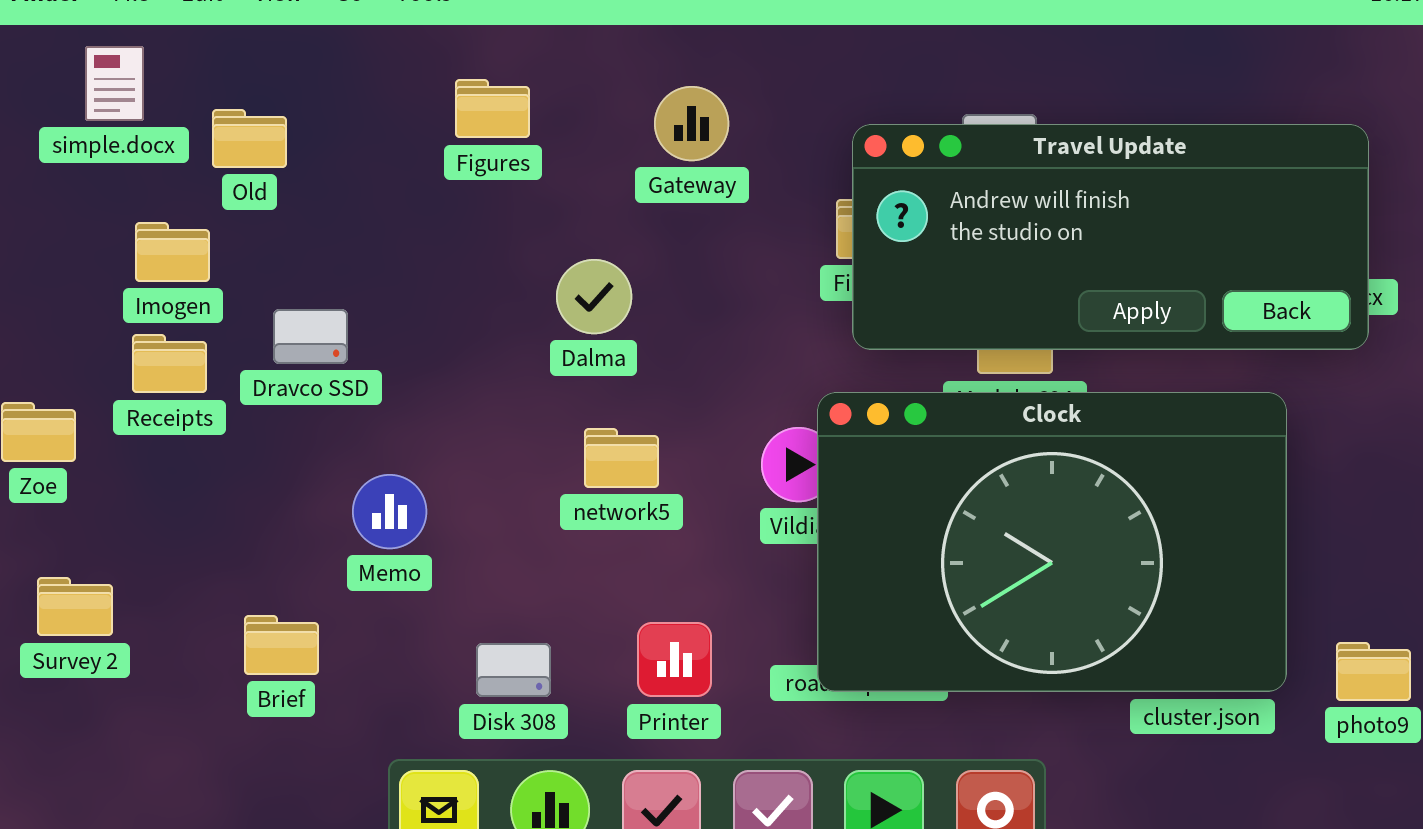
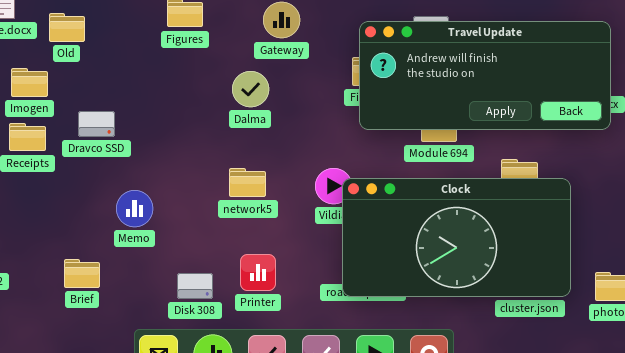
Dalma: [556,259,632,334] -> [232,71,269,107], moved
Clock: [817,392,1287,692] -> [342,178,571,297], resized
Printer: [637,622,712,697] -> [240,254,276,291], moved

